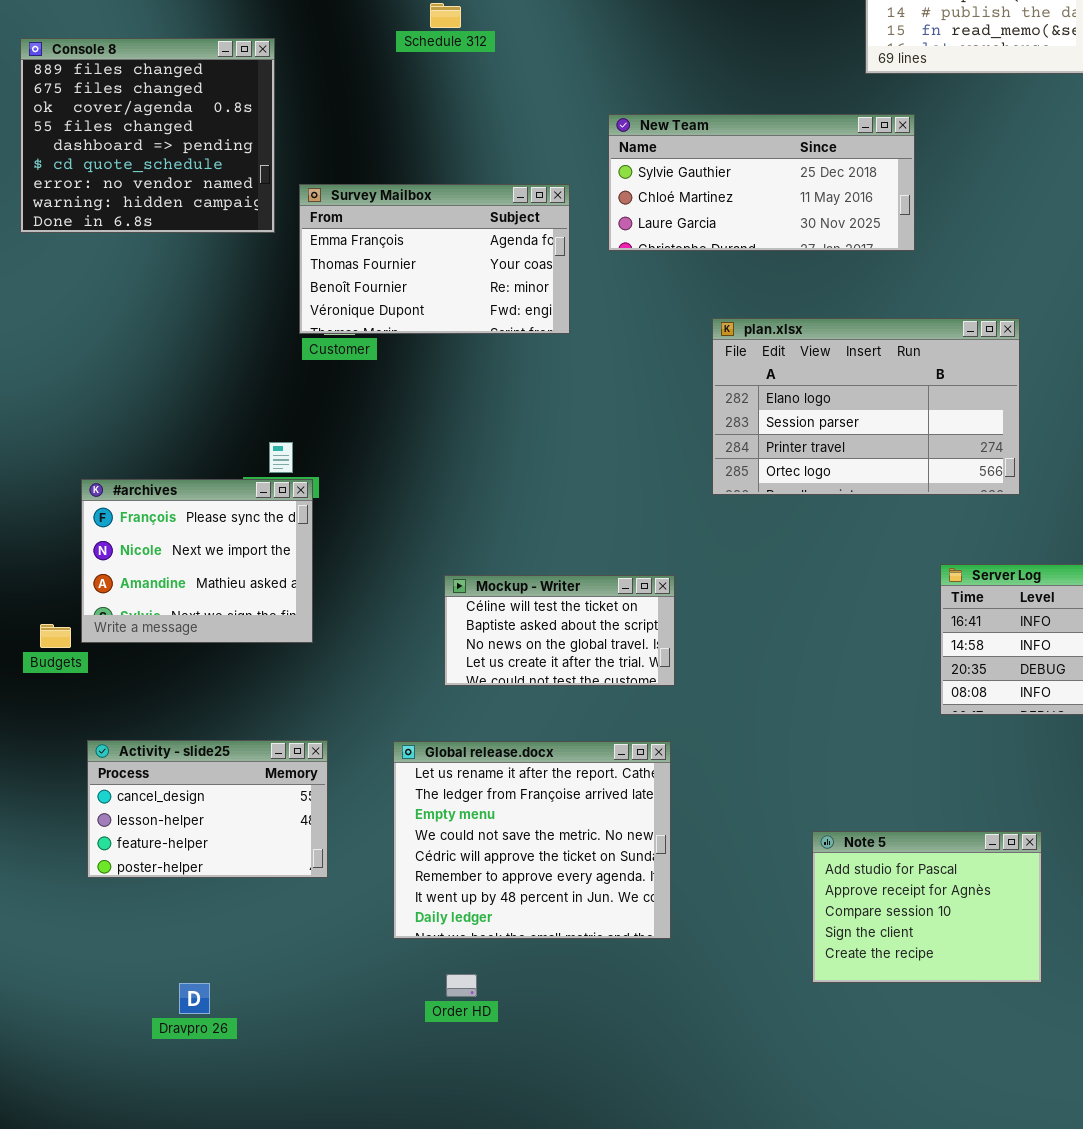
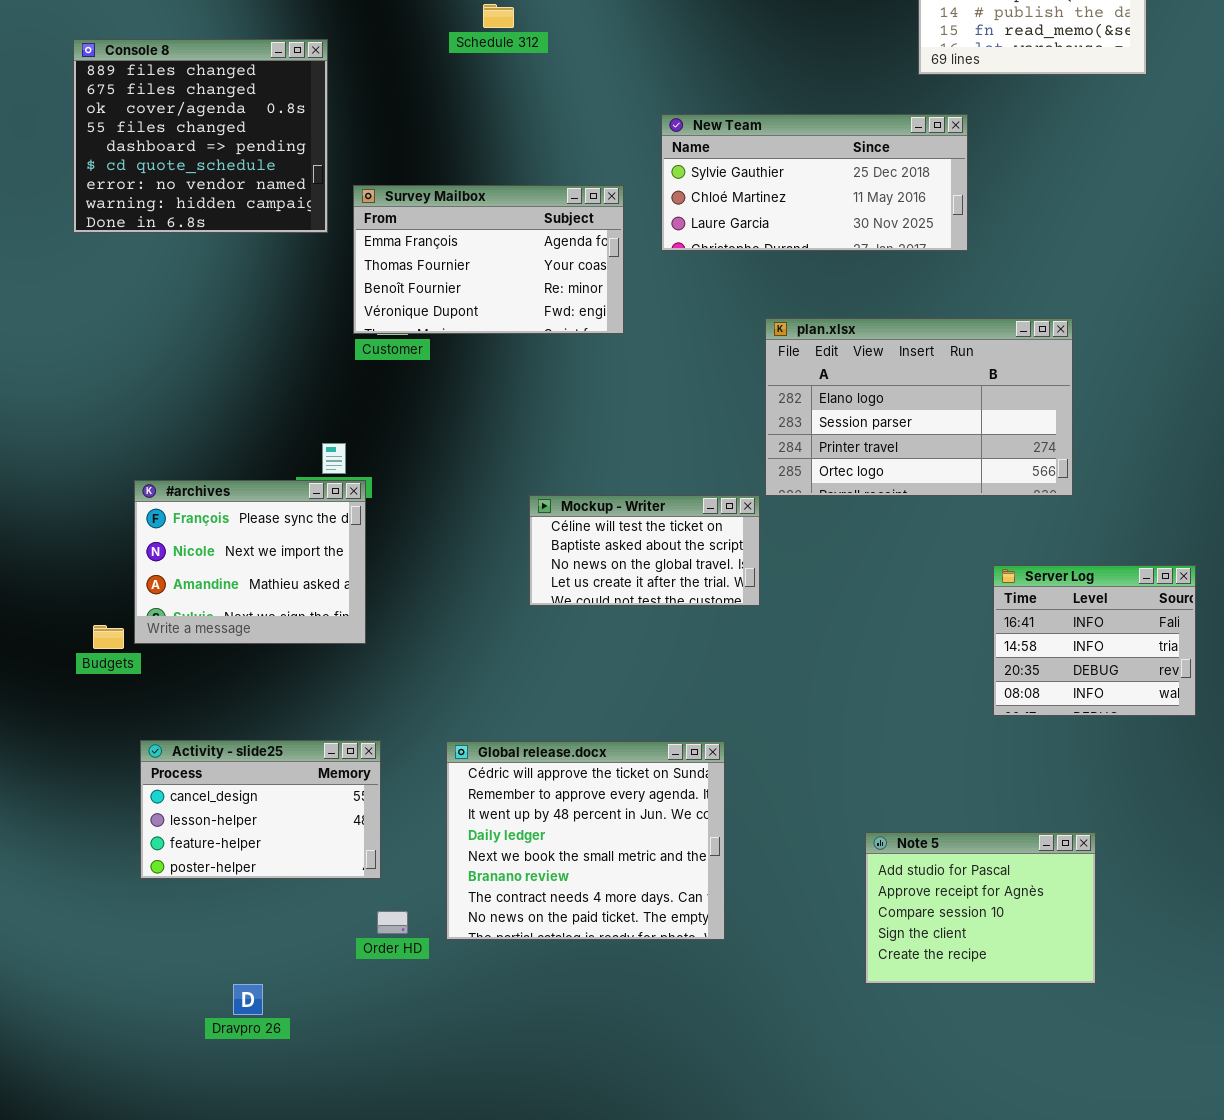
Mockup - Writer: [444,575,675,686] -> [529,495,760,606], moved
Global release.docx: [393,741,671,939] -> [446,741,725,940], scrolled down 4 rows
Order HD: [446,974,477,997] -> [377,911,408,934], moved

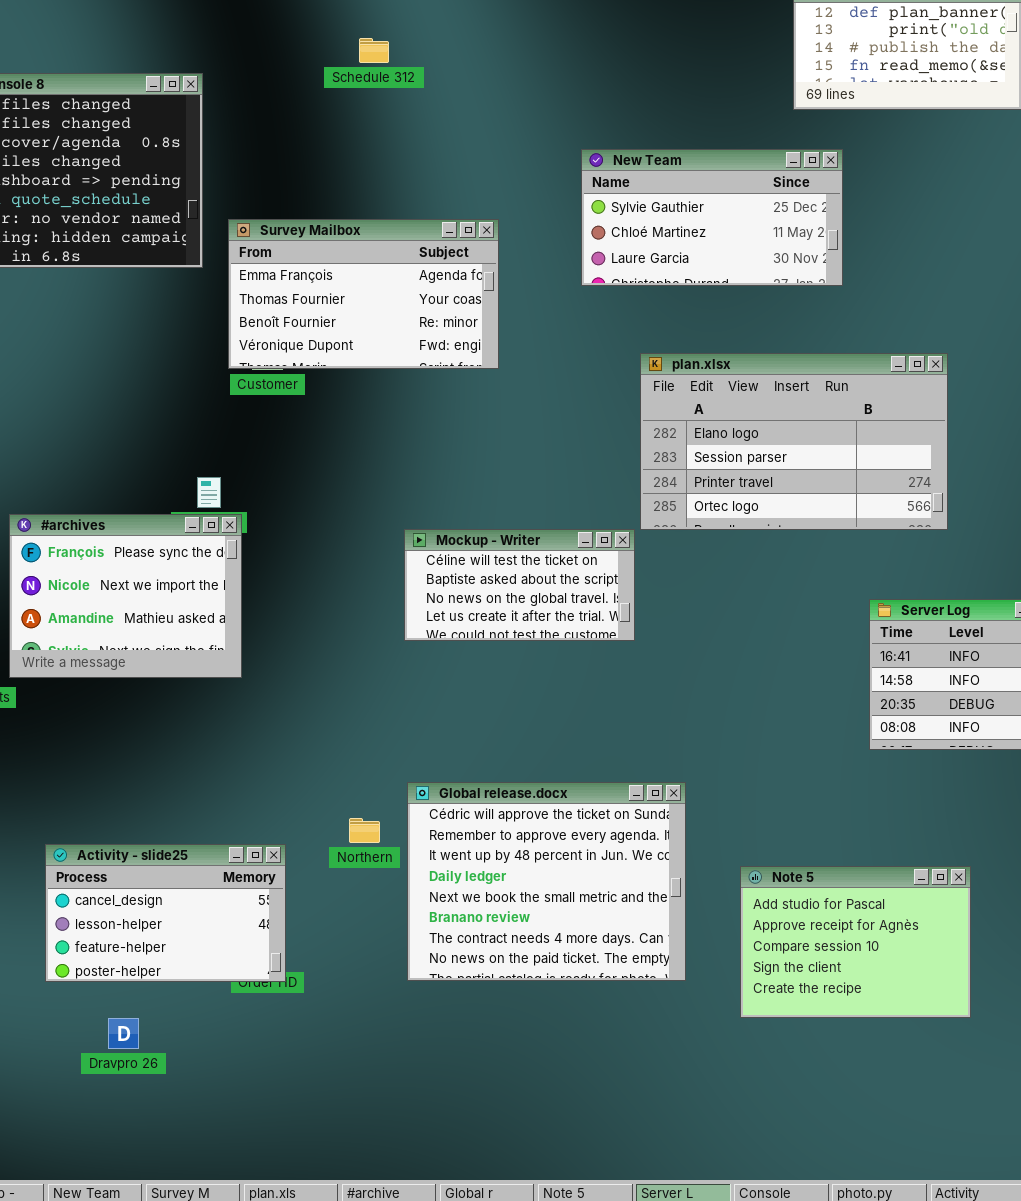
New Team: [661,114,968,251] -> [581,149,843,286], resized
Activity - slide25: [140,740,381,879] -> [45,844,286,982], moved
Global release.docx: [446,741,725,940] -> [407,782,686,981], moved

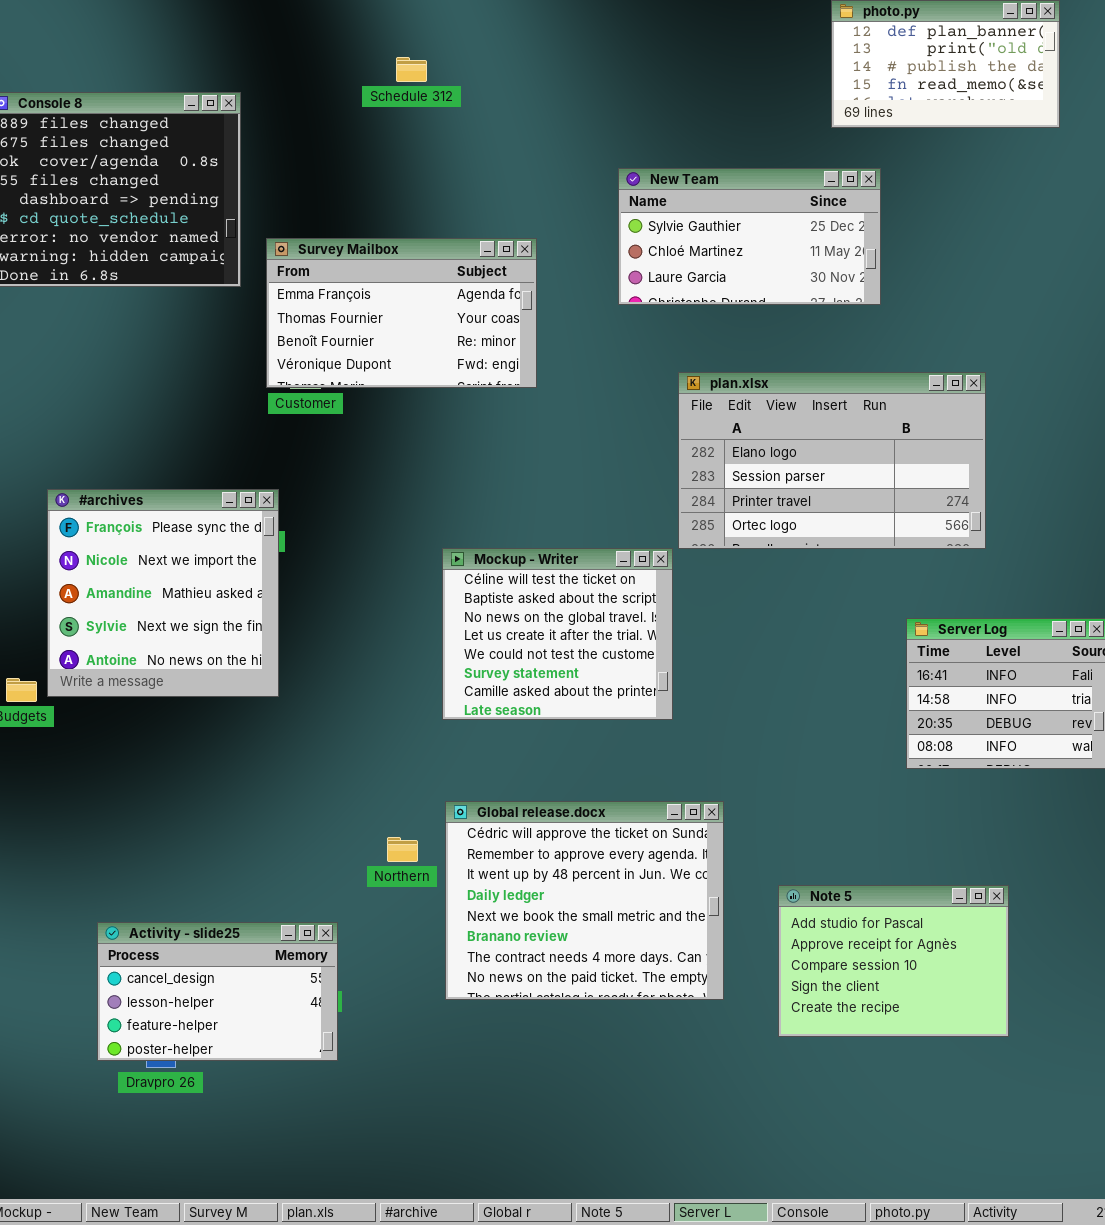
#archives: [9,514,242,678] -> [47,489,279,697], resized
Mockup - Writer: [404,529,635,641] -> [442,548,673,720], resized
Activity - slide25: [45,844,286,982] -> [97,922,338,1061], moved

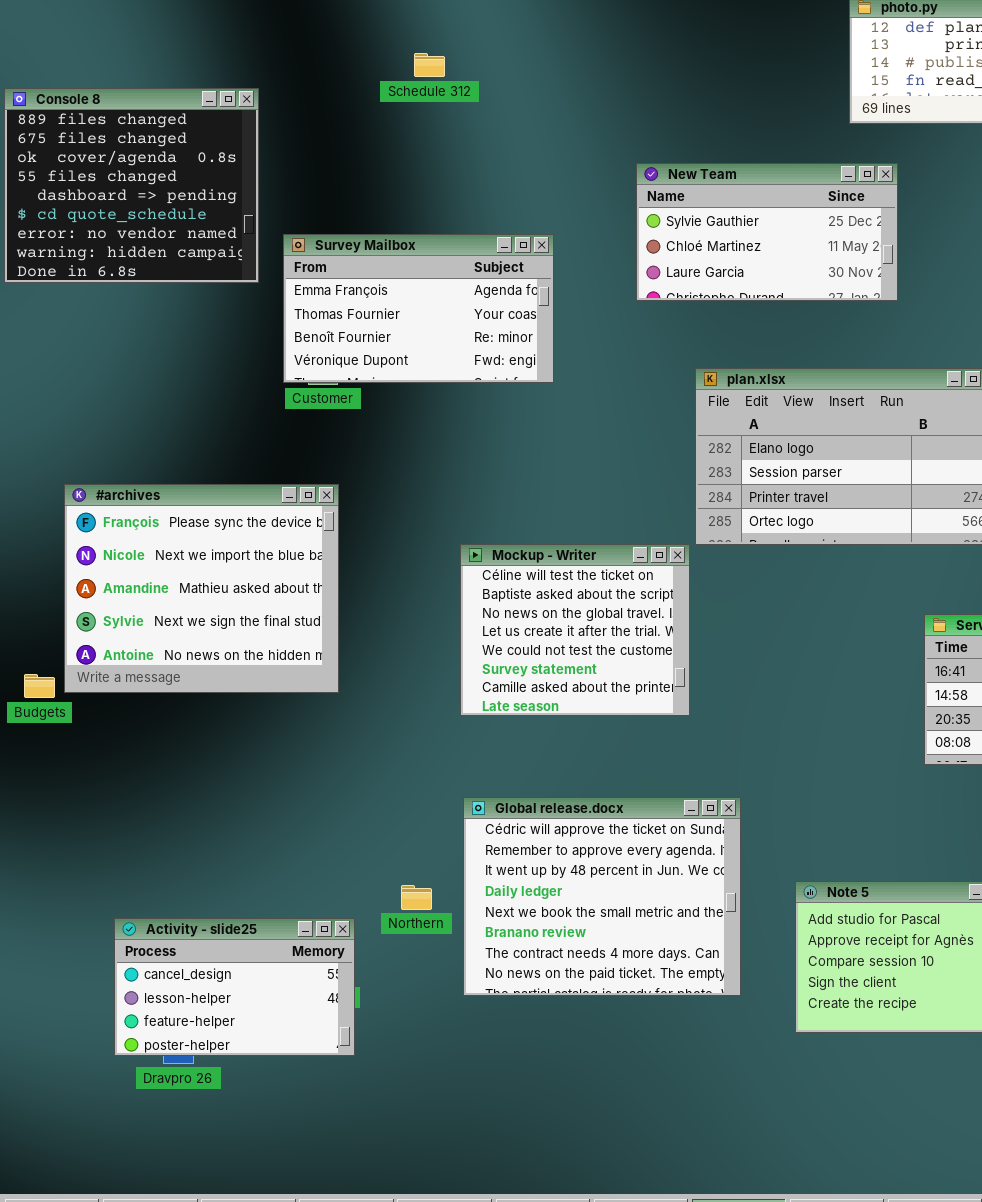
#archives: [47,489,279,697] -> [64,484,339,693], resized
Northern: [387,837,418,862] -> [401,885,432,910], moved

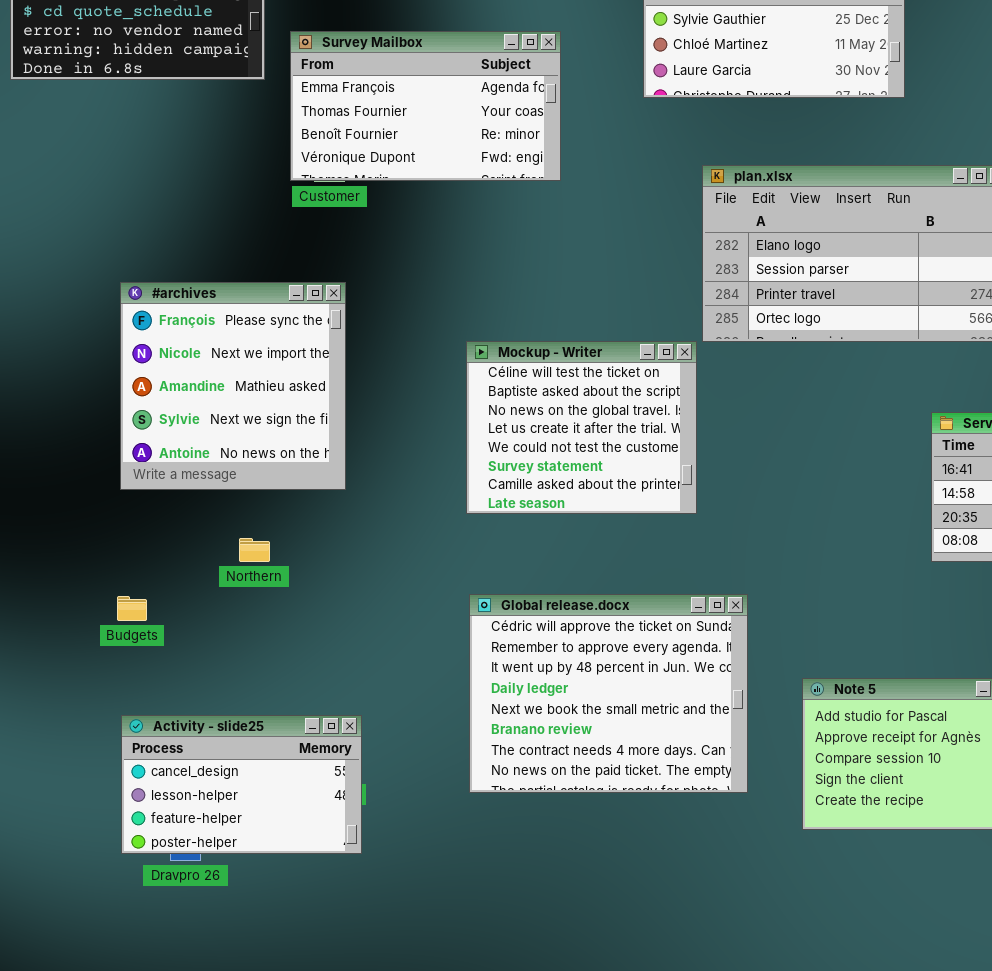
#archives: [64,484,339,693] -> [120,282,346,490], resized
Budgets: [24,674,55,698] -> [117,596,147,621], moved
Northern: [401,885,432,910] -> [239,538,270,562], moved

